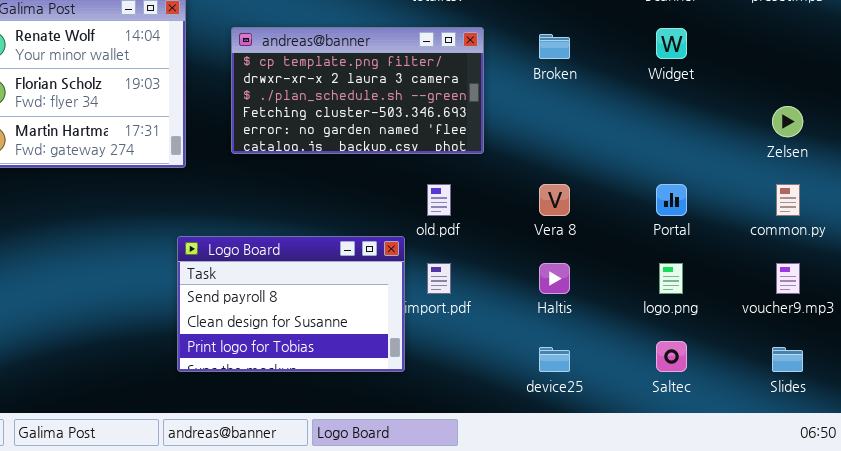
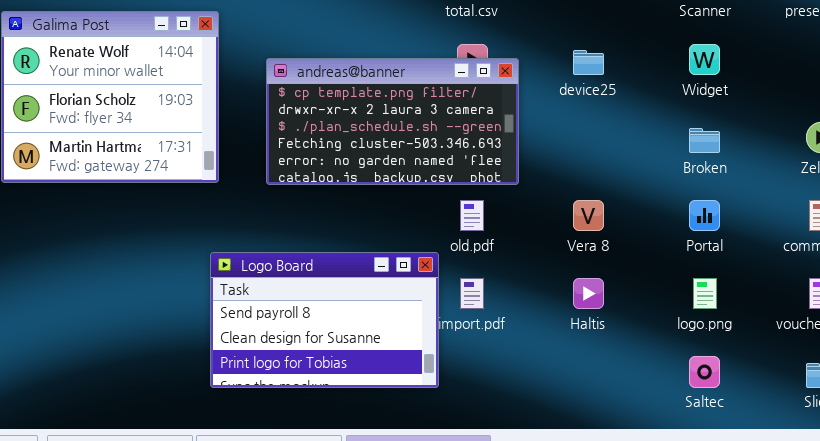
andreas@banner: [231,27,484,154] -> [266,58,519,185], moved
Broken: [539,34,570,59] -> [689,128,720,153], moved
device25: [539,347,570,372] -> [573,50,604,75], moved

